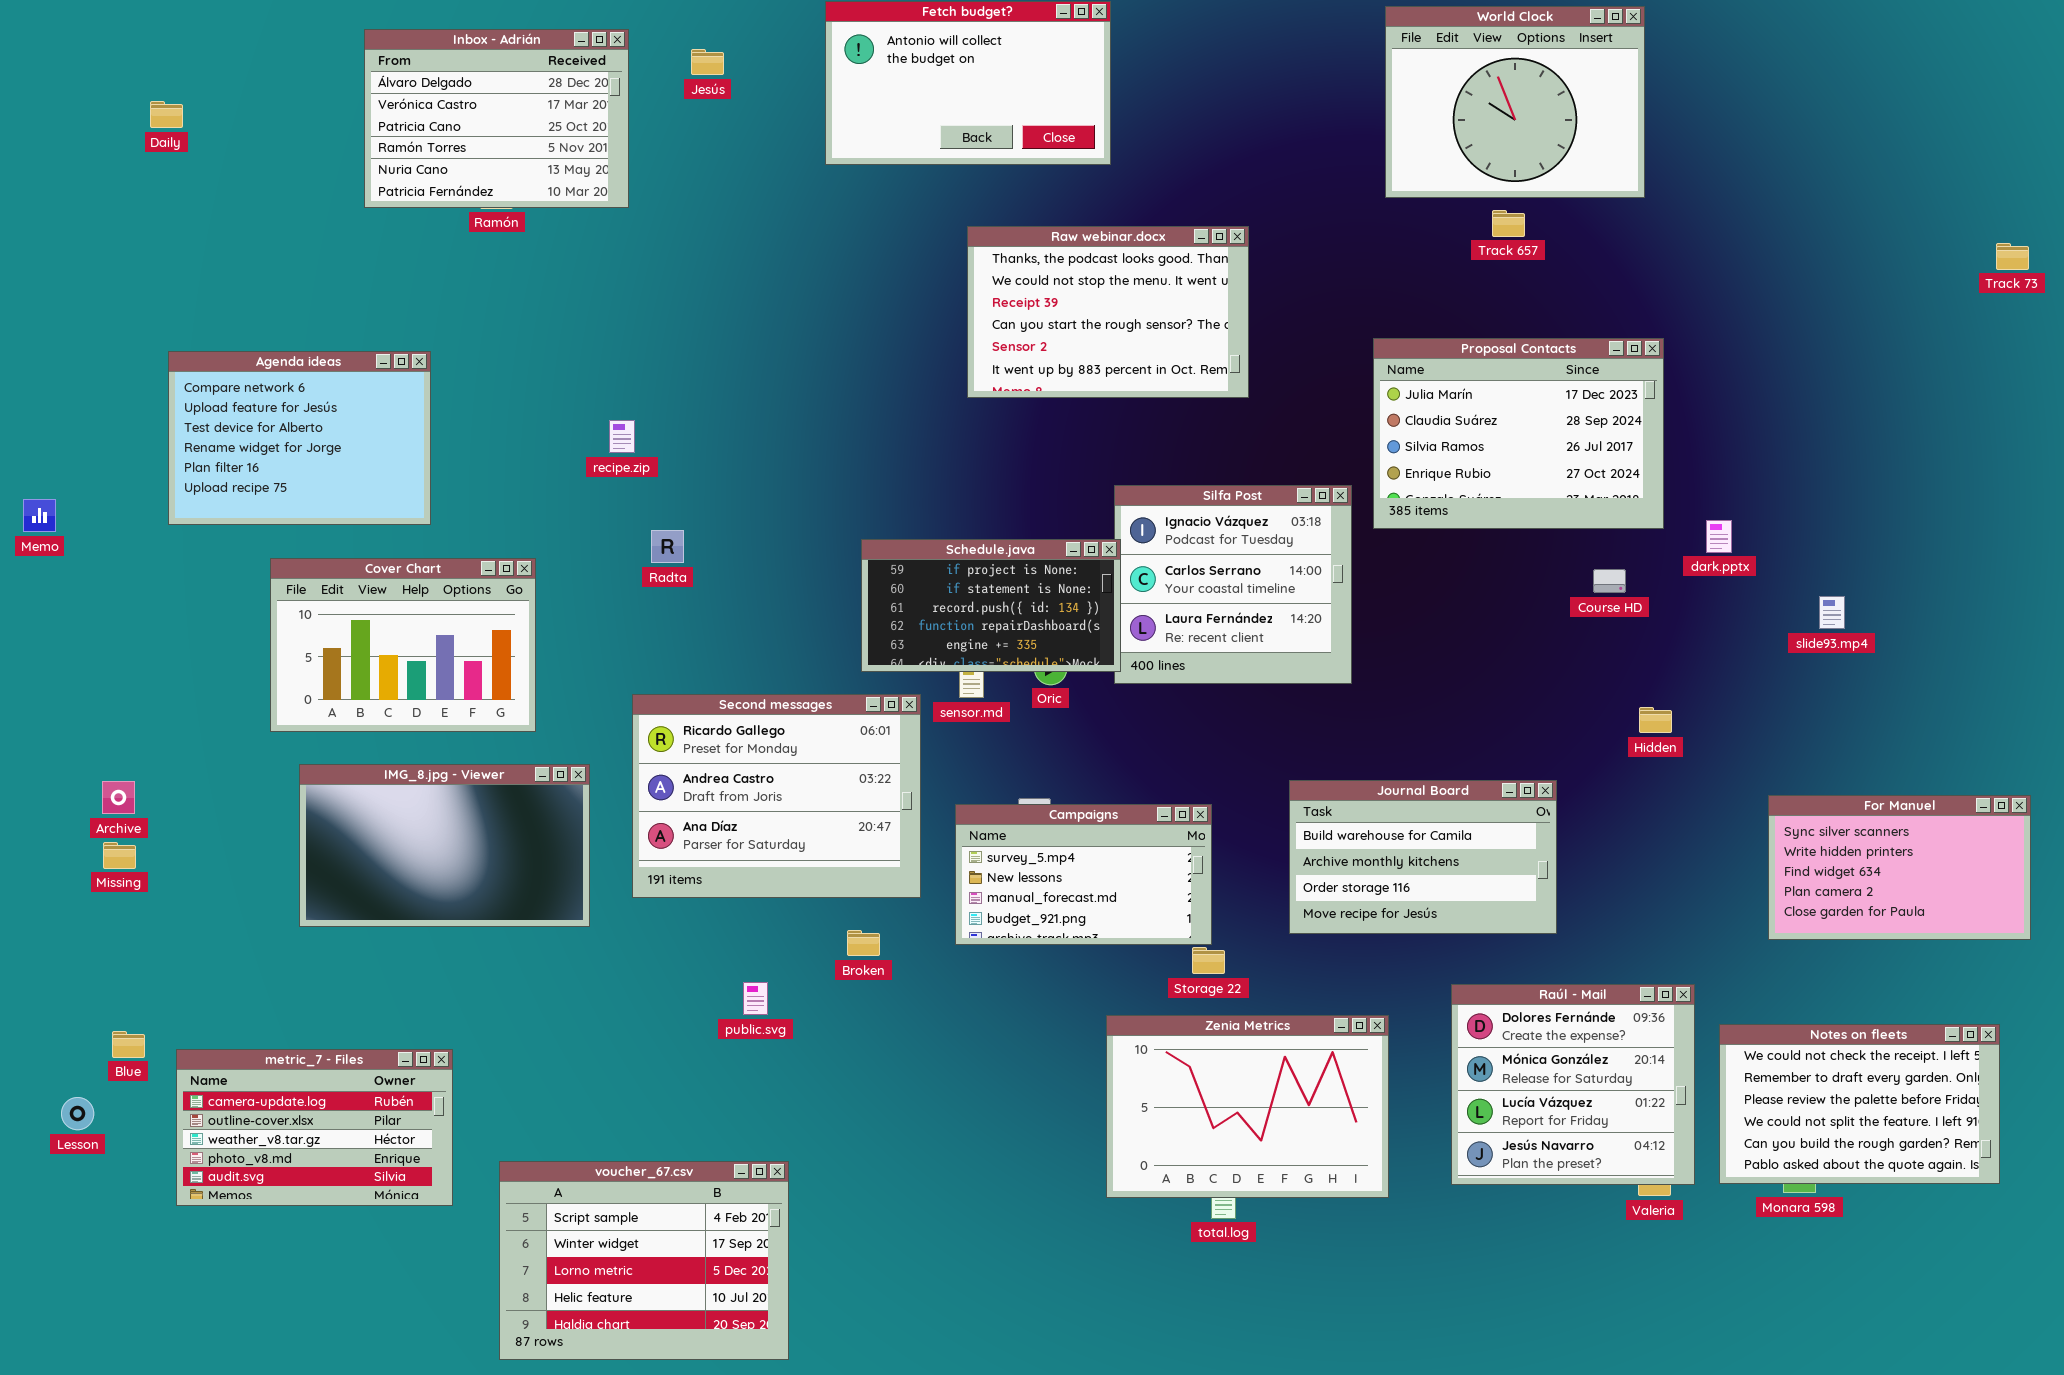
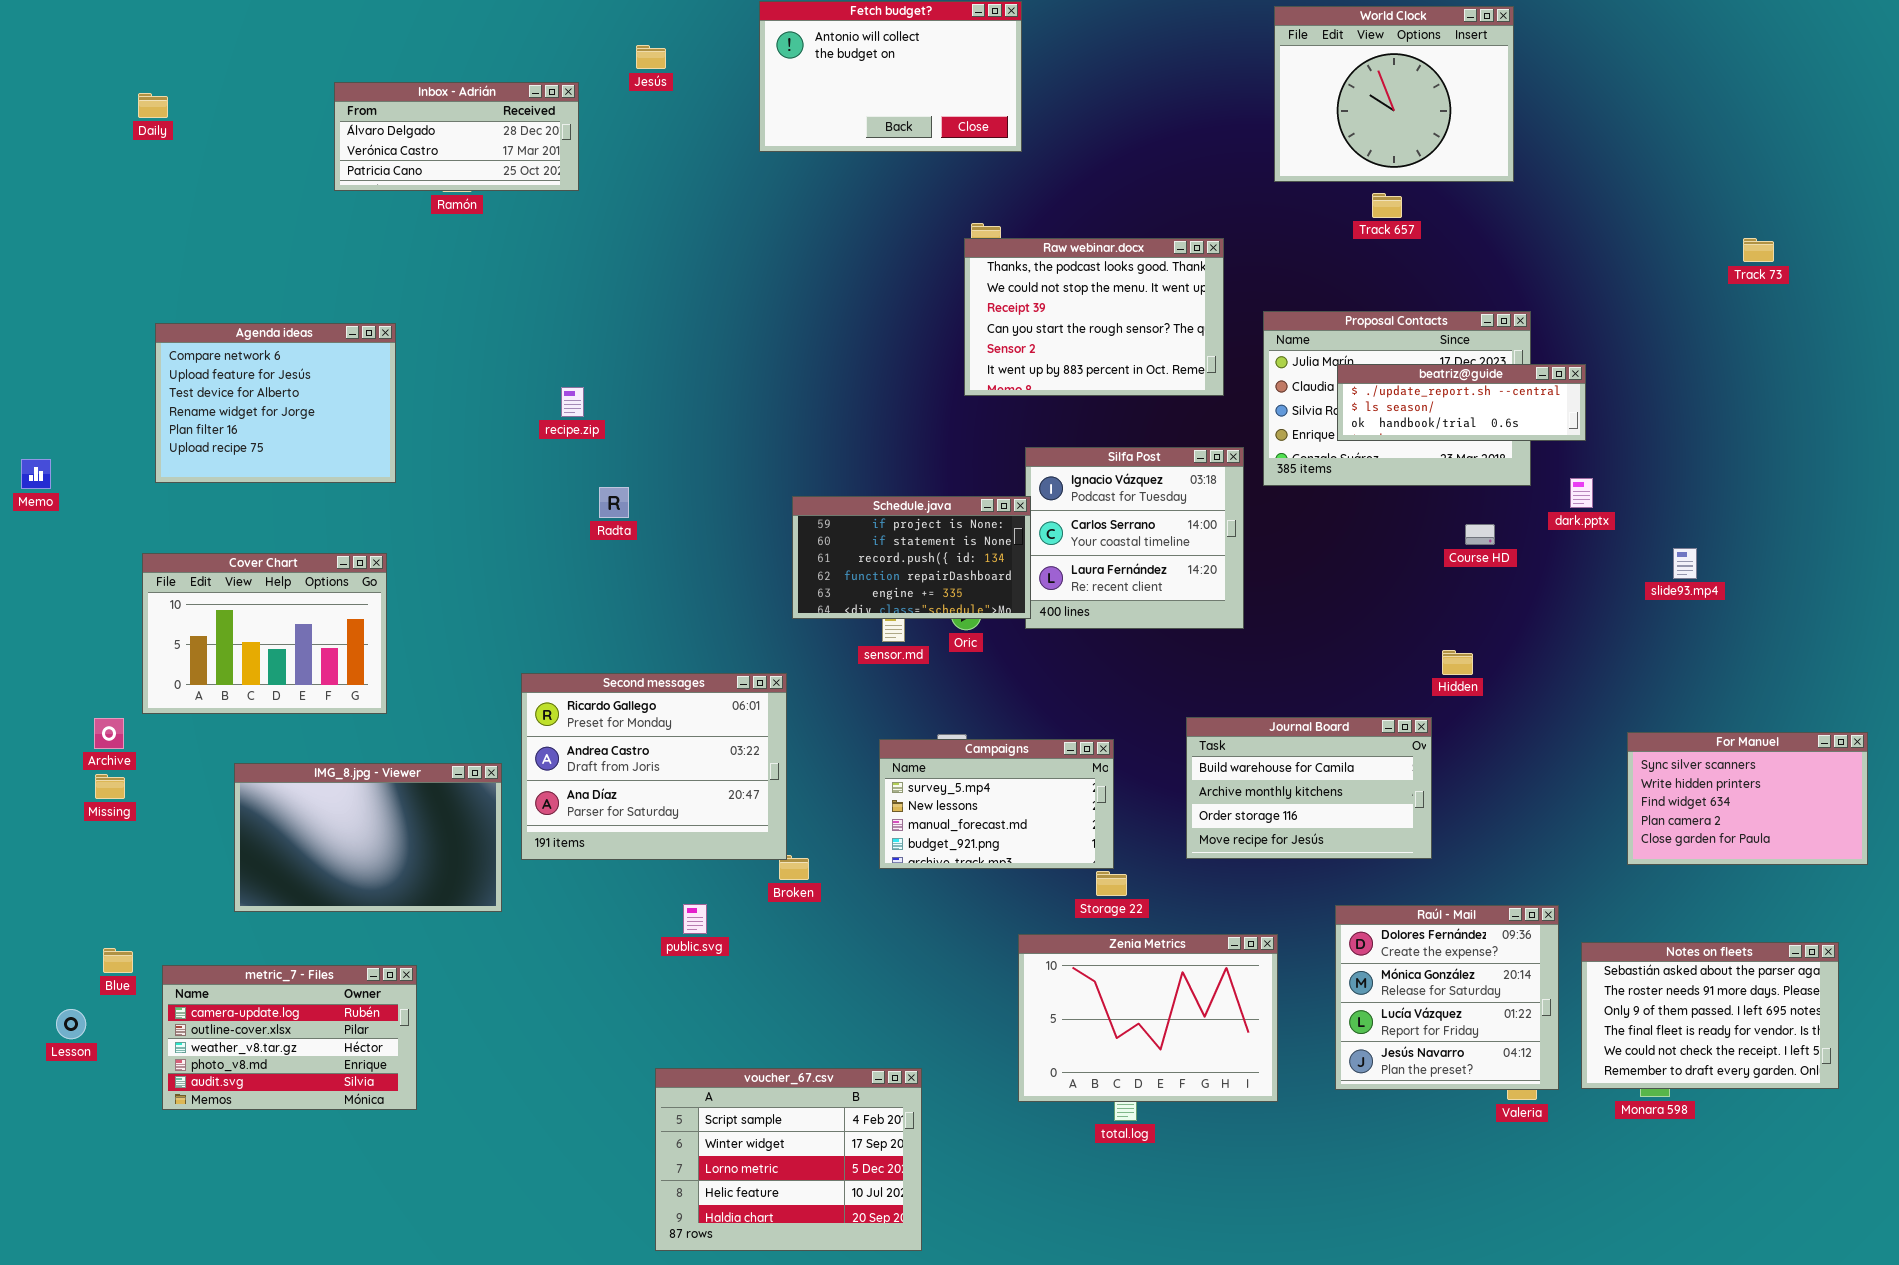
Inbox - Adrián: [364,29,629,208] -> [334,82,579,191], resized
Raw webinar.docx: [967,226,1249,398] -> [964,238,1224,396], moved
Track 73: [1996,243,2029,270] -> [1743,238,1774,262], moved
beatriz@guide: none -> [1337,364,1586,441], opened
Cover Chart: [270,558,536,732] -> [142,553,387,714], moved
Second messages: [632,694,921,898] -> [521,673,787,860], moved
Hidden: [1639,707,1672,733] -> [1442,650,1473,675], moved
IMG_8.jpg - Viewer: [299,764,590,927] -> [234,763,502,912], moved
Notes on fleets: [1719,1024,2000,1184] -> [1581,942,1839,1089], scrolled up 4 rows
voucher_67.csv: [499,1161,789,1360] -> [655,1068,922,1251], moved

